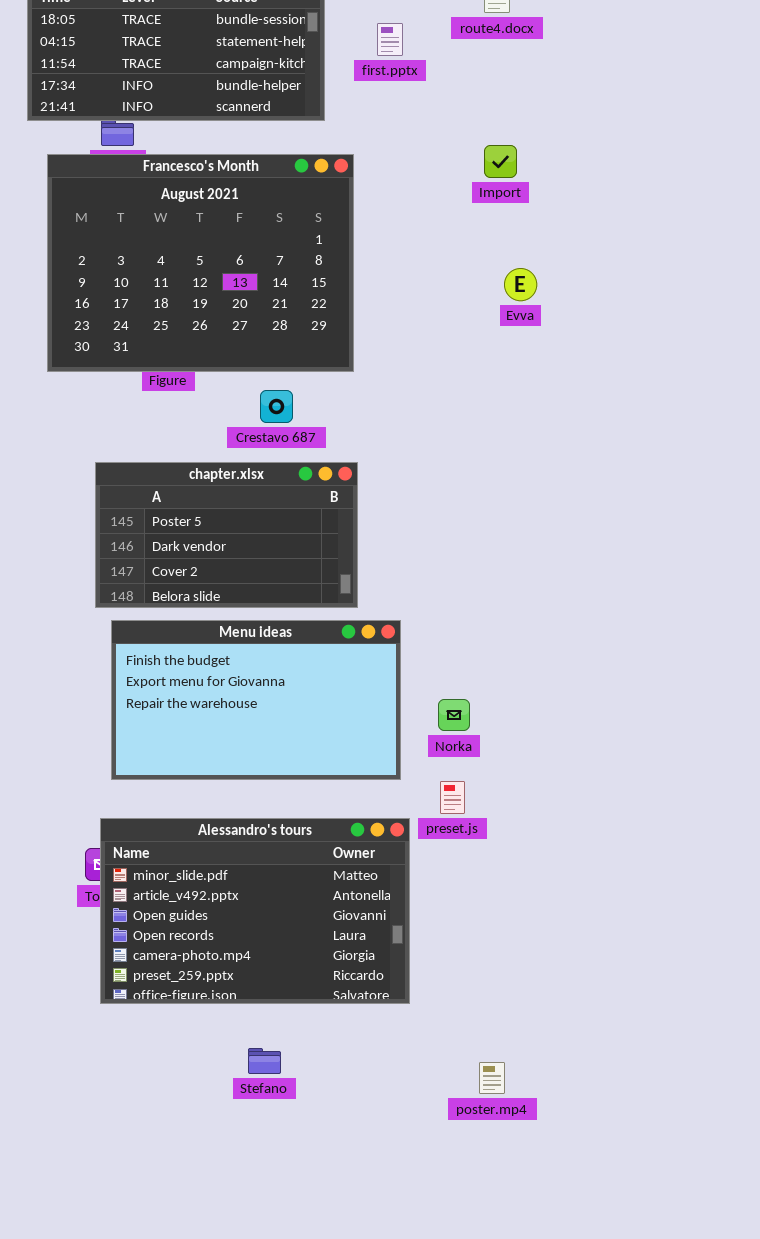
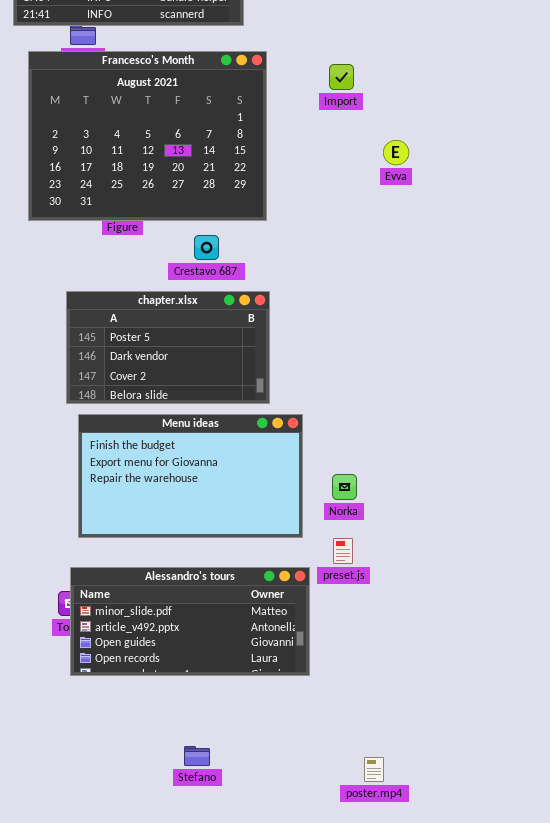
Import: [484,145,517,178] -> [329,64,354,90], moved
Alessandro's tours: [100,818,410,1004] -> [70,567,310,676], resized

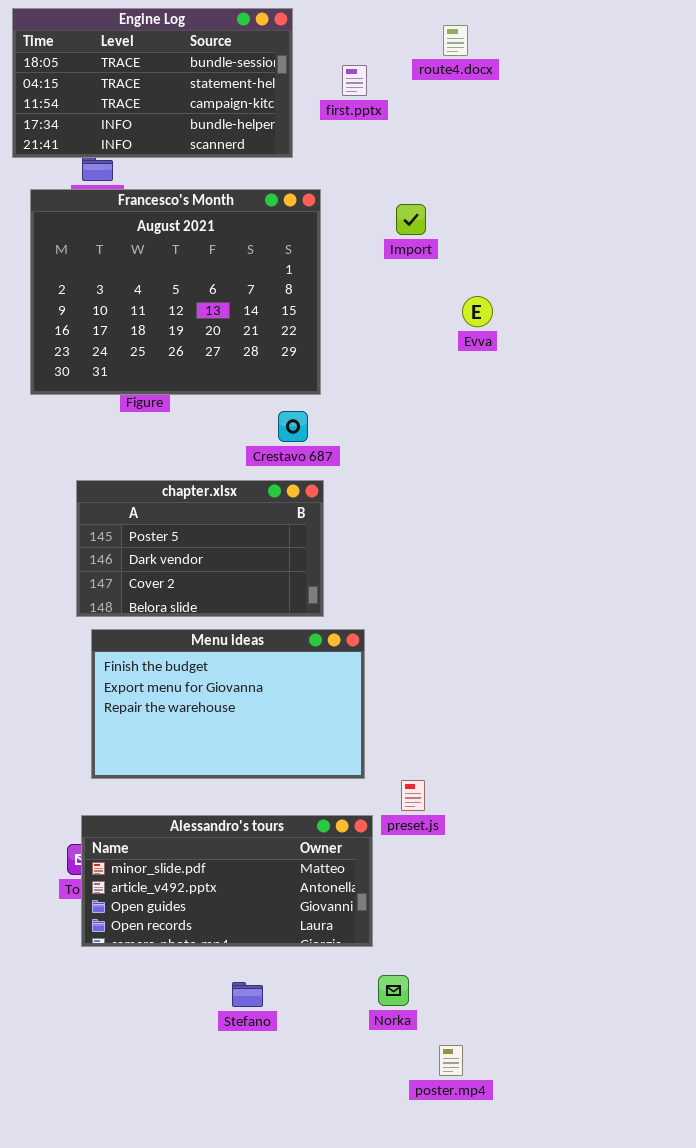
Crestavo 687: [194,235,219,260] -> [278,411,308,442], moved
Norka: [332,474,357,500] -> [378,975,409,1006], moved
Stefano: [184,746,210,766] -> [232,982,263,1007], moved

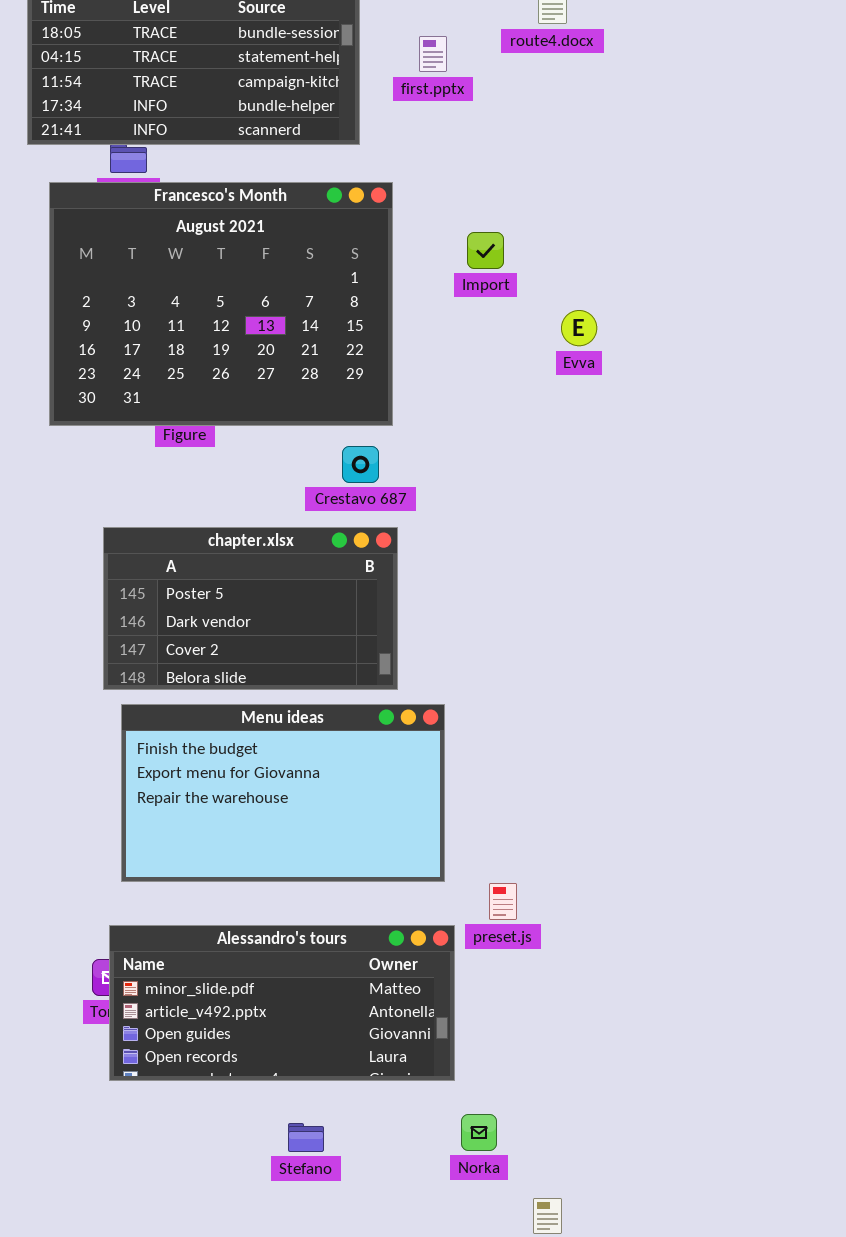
Import: [396,204,426,235] -> [467,232,504,269], moved

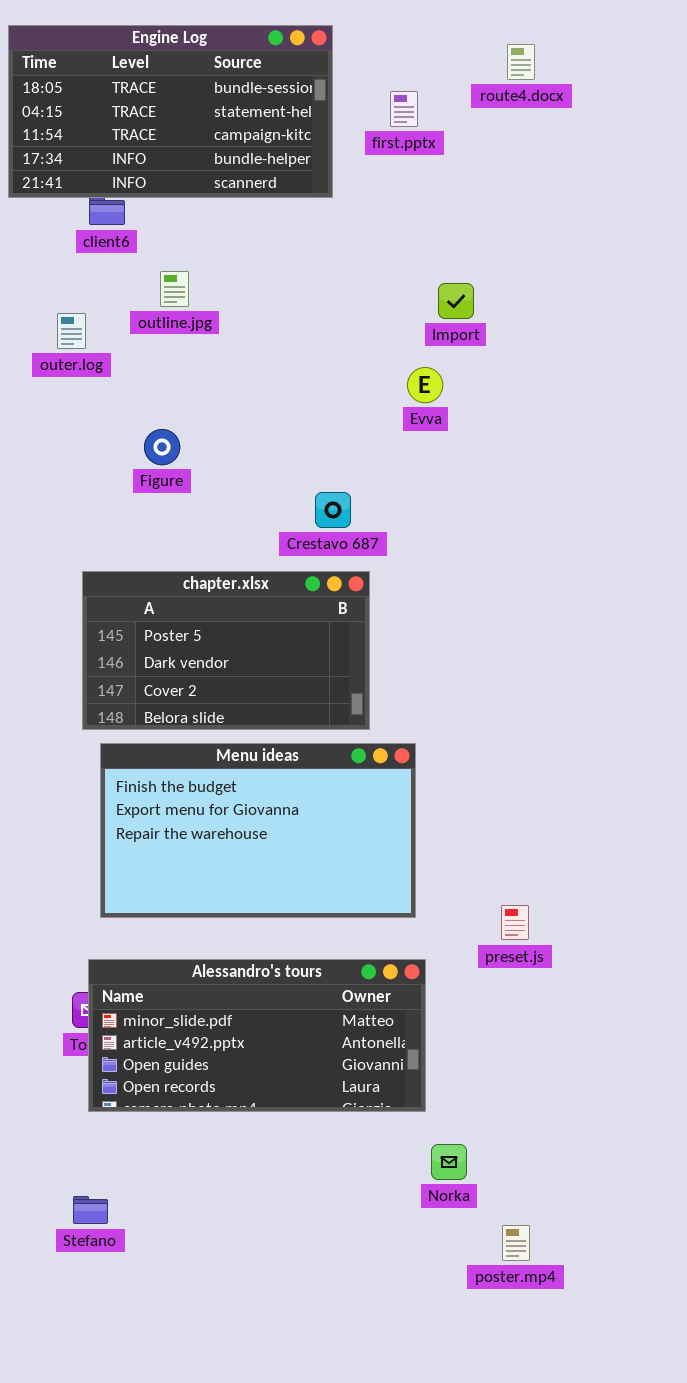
Francesco's Month: [49,182,393,426] -> none, closed
Evva: [561,310,597,346] -> [407,367,443,403], moved
preset.js: [489,883,517,920] -> [501,905,529,940], moved
Stefano: [288,1123,324,1152] -> [73,1196,108,1224], moved

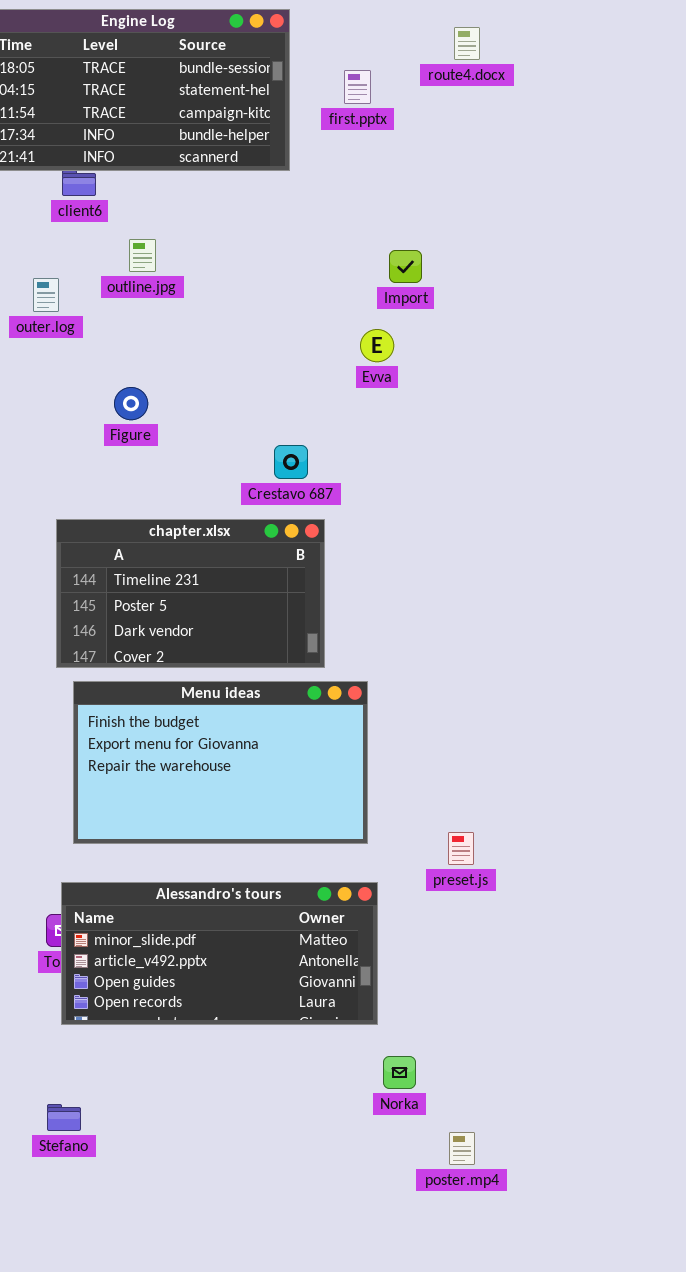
chapter.xlsx: [82,571,370,730] -> [56,519,325,668], scrolled up 1 row

